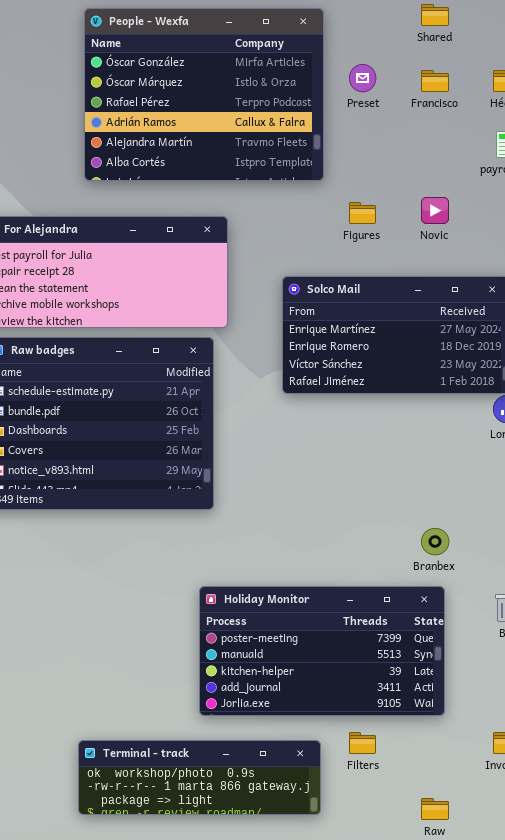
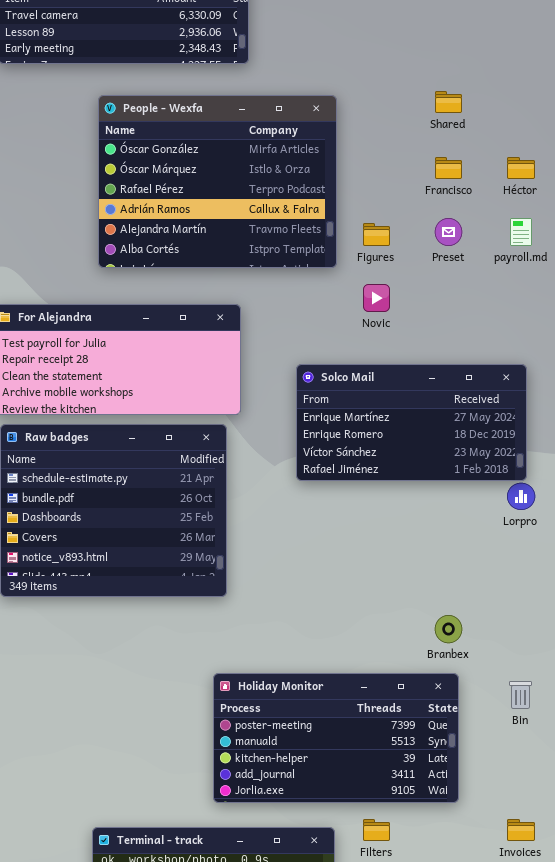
Preset: [349,64,376,92] -> [435,218,462,246], moved
Novic: [421,197,449,224] -> [363,284,390,312], moved
Figures: [349,202,376,224] -> [363,223,390,246], moved

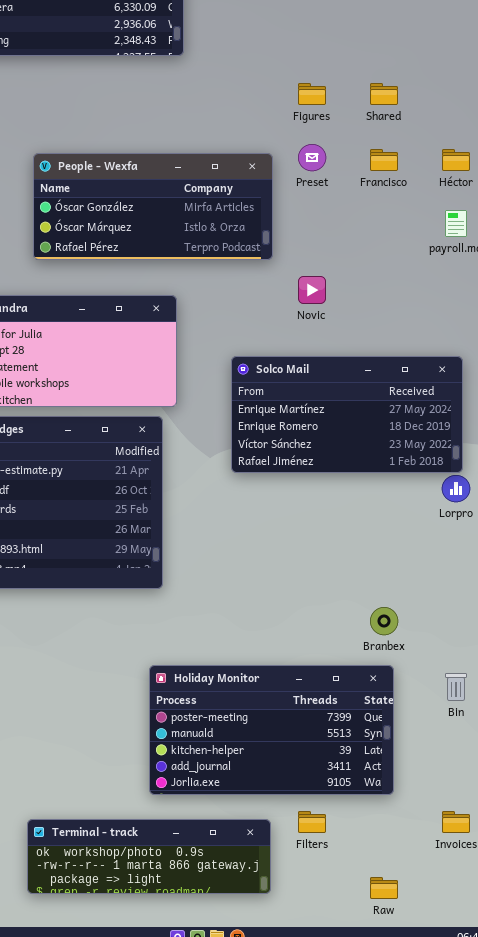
People - Wexfa: [98,95,337,268] -> [33,153,273,260], resized
Preset: [435,218,462,246] -> [298,144,326,171], moved
Figures: [363,223,390,246] -> [298,83,326,105], moved

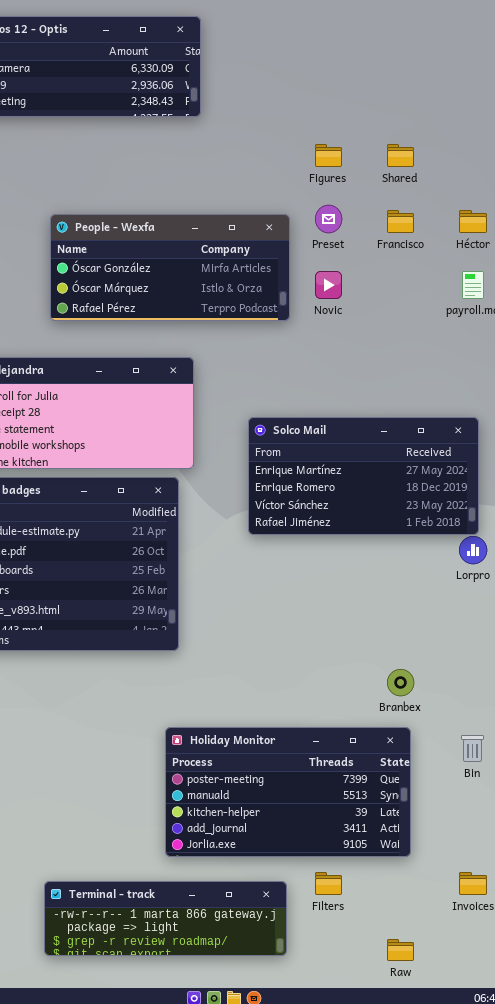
Novic: [298,276,326,304] -> [315,271,342,299], moved
Terminal - track: [27,819,271,894] -> [44,881,287,956], scrolled down 1 row

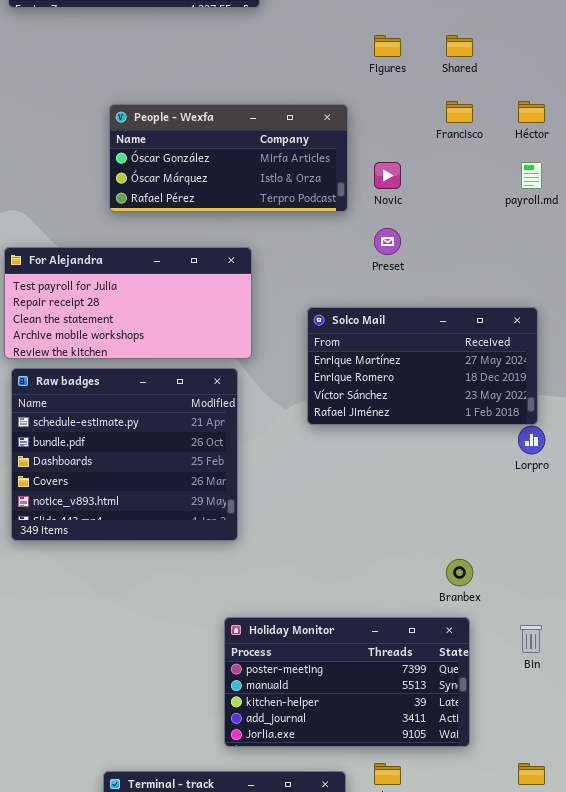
Preset: [315,205,342,233] -> [374,228,401,255], moved

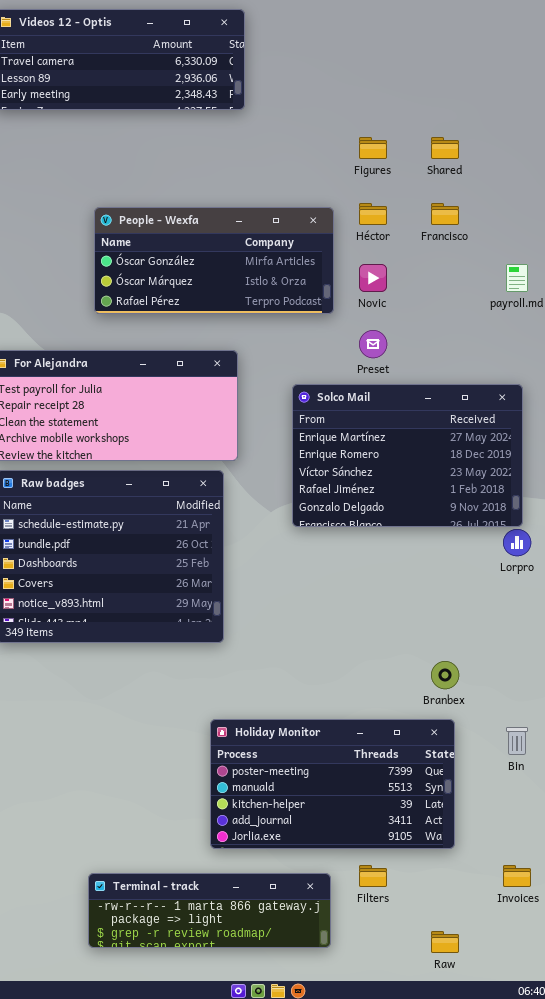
Héctor: [518,101,545,123] -> [359,203,387,225], moved
Solco Mail: [307,307,538,425] -> [292,384,523,527], resized

